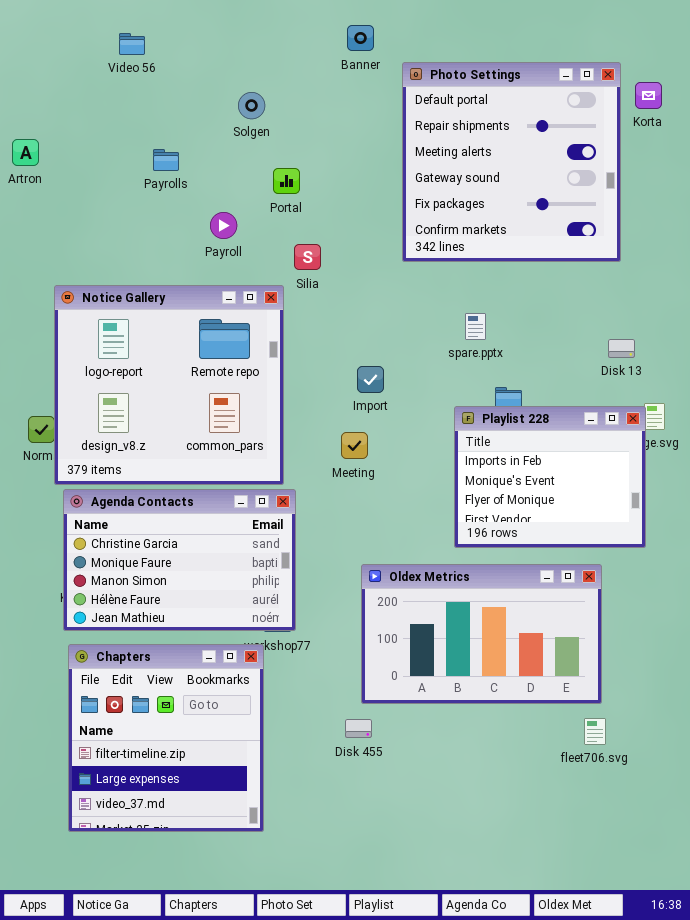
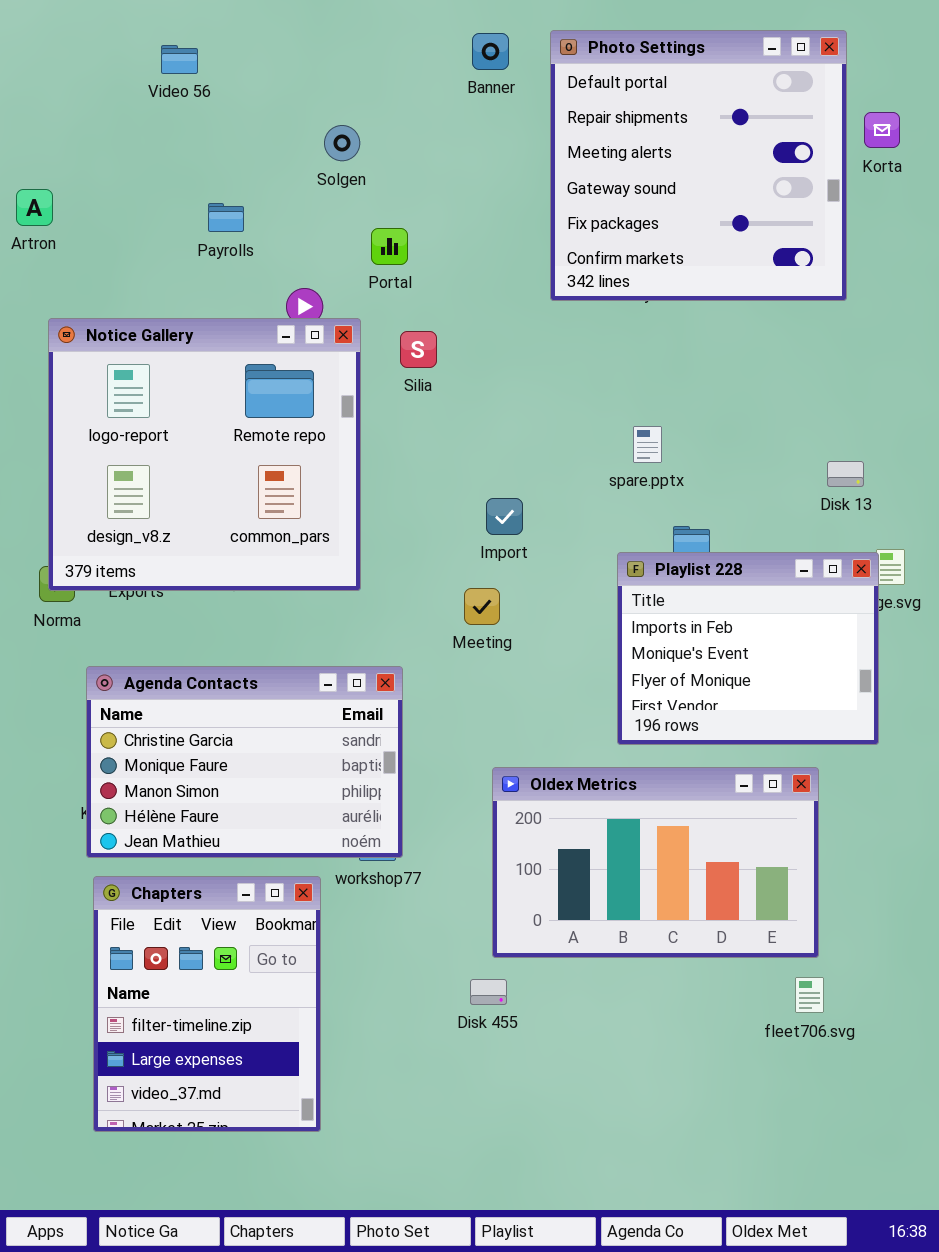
Photo Settings: [402,62,621,262] -> [550,30,847,301], moved
Notice Gallery: [54,285,284,485] -> [48,318,361,591], moved
Chapters: [68,644,264,832] -> [93,876,321,1132], resized

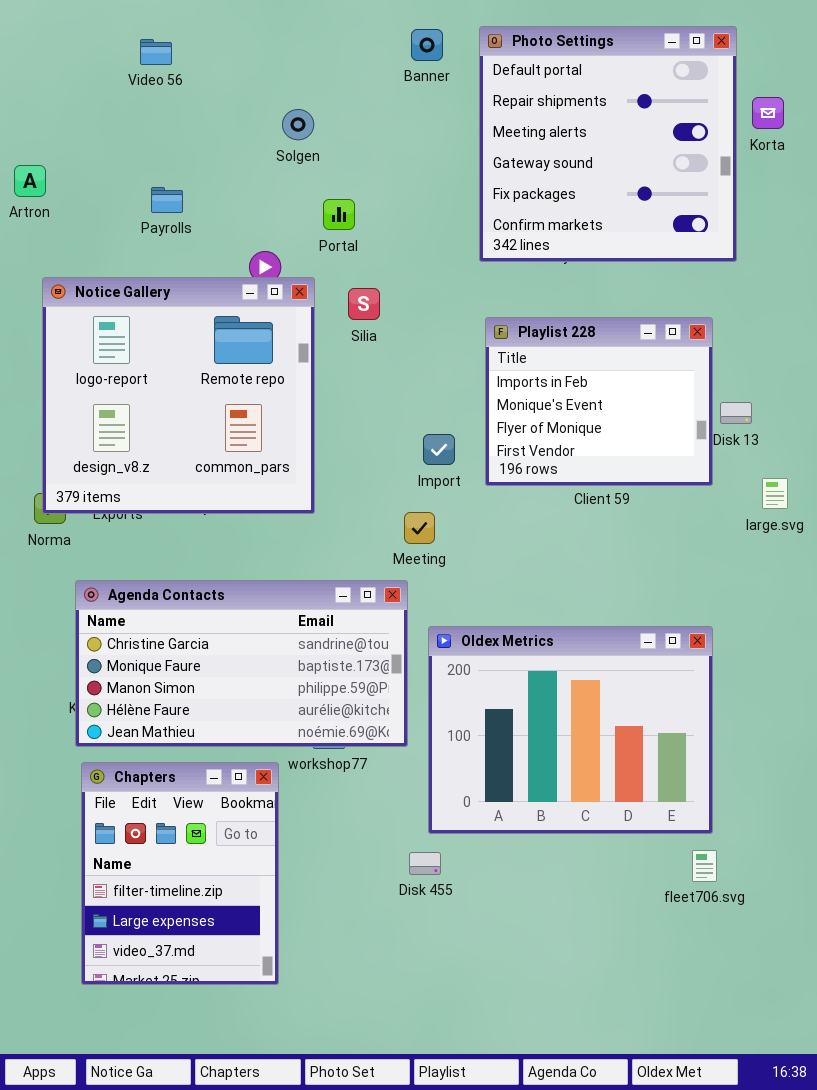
Payrolls: [208,203,244,232] -> [151,187,183,213], moved
Playlist 228: [617,552,879,745] -> [485,317,713,486], moved
Agenda Contacts: [86,666,403,858] -> [75,580,408,747], resized
Oldex Metrics: [492,767,819,958] -> [428,626,713,834], resized

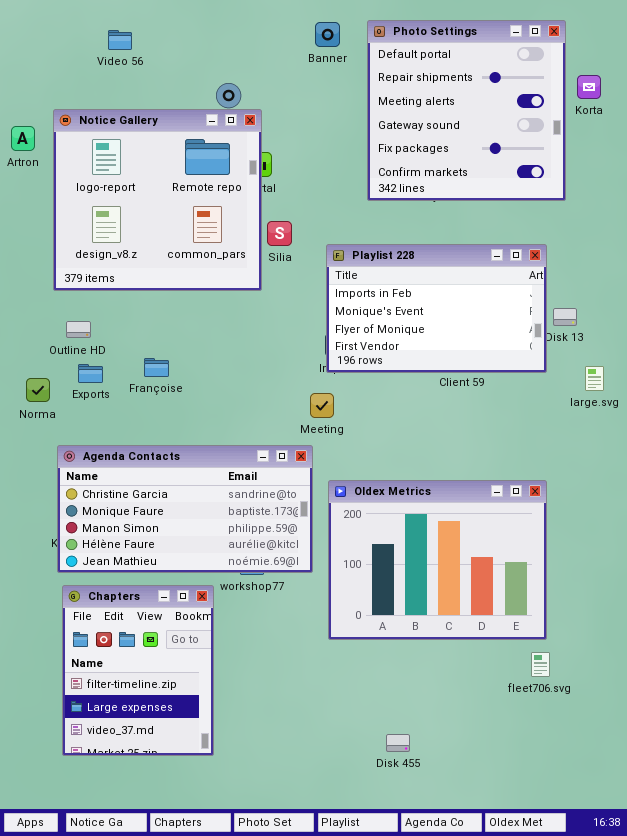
Notice Gallery: [42,277,315,514] -> [53,109,262,291], moved
Playlist 228: [485,317,713,486] -> [326,244,547,373], resized
Disk 455: [409,852,441,875] -> [386,734,410,752], moved

